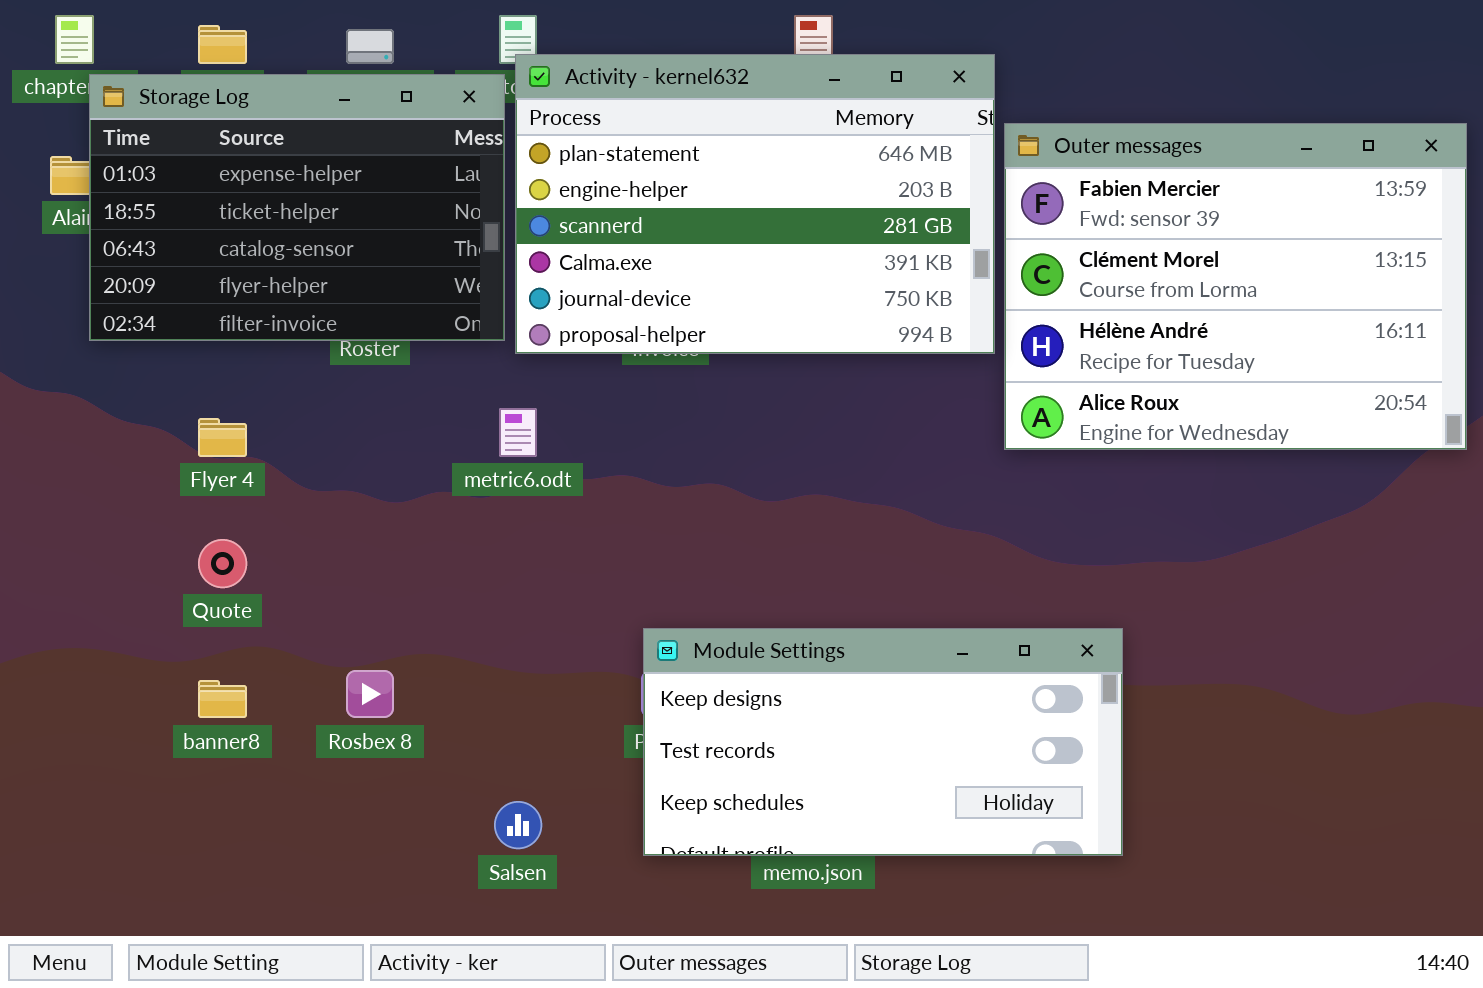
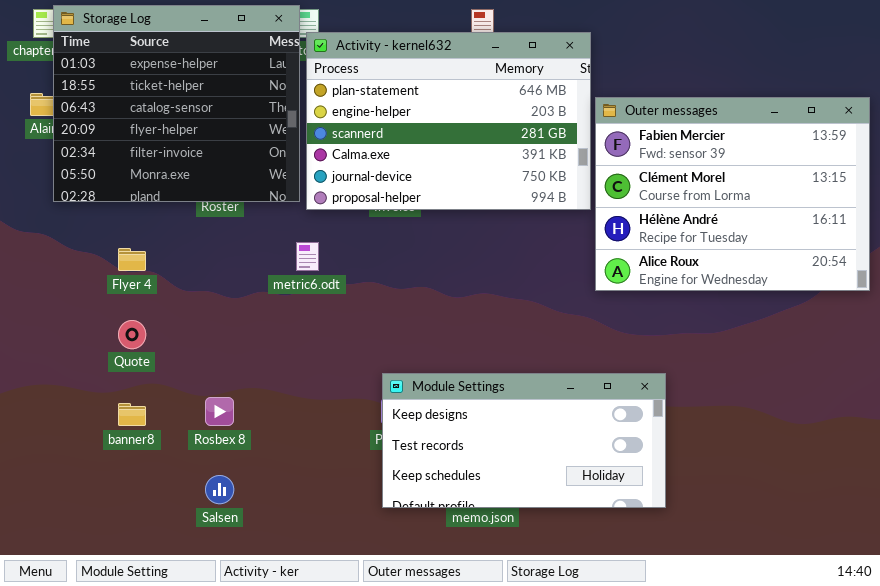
Storage Log: [89,74,505,341] -> [53,5,300,202], resized
Outer messages: [1004,123,1467,450] -> [595,97,870,291], moved
Salsen: [494,801,542,849] -> [205,475,234,504], moved

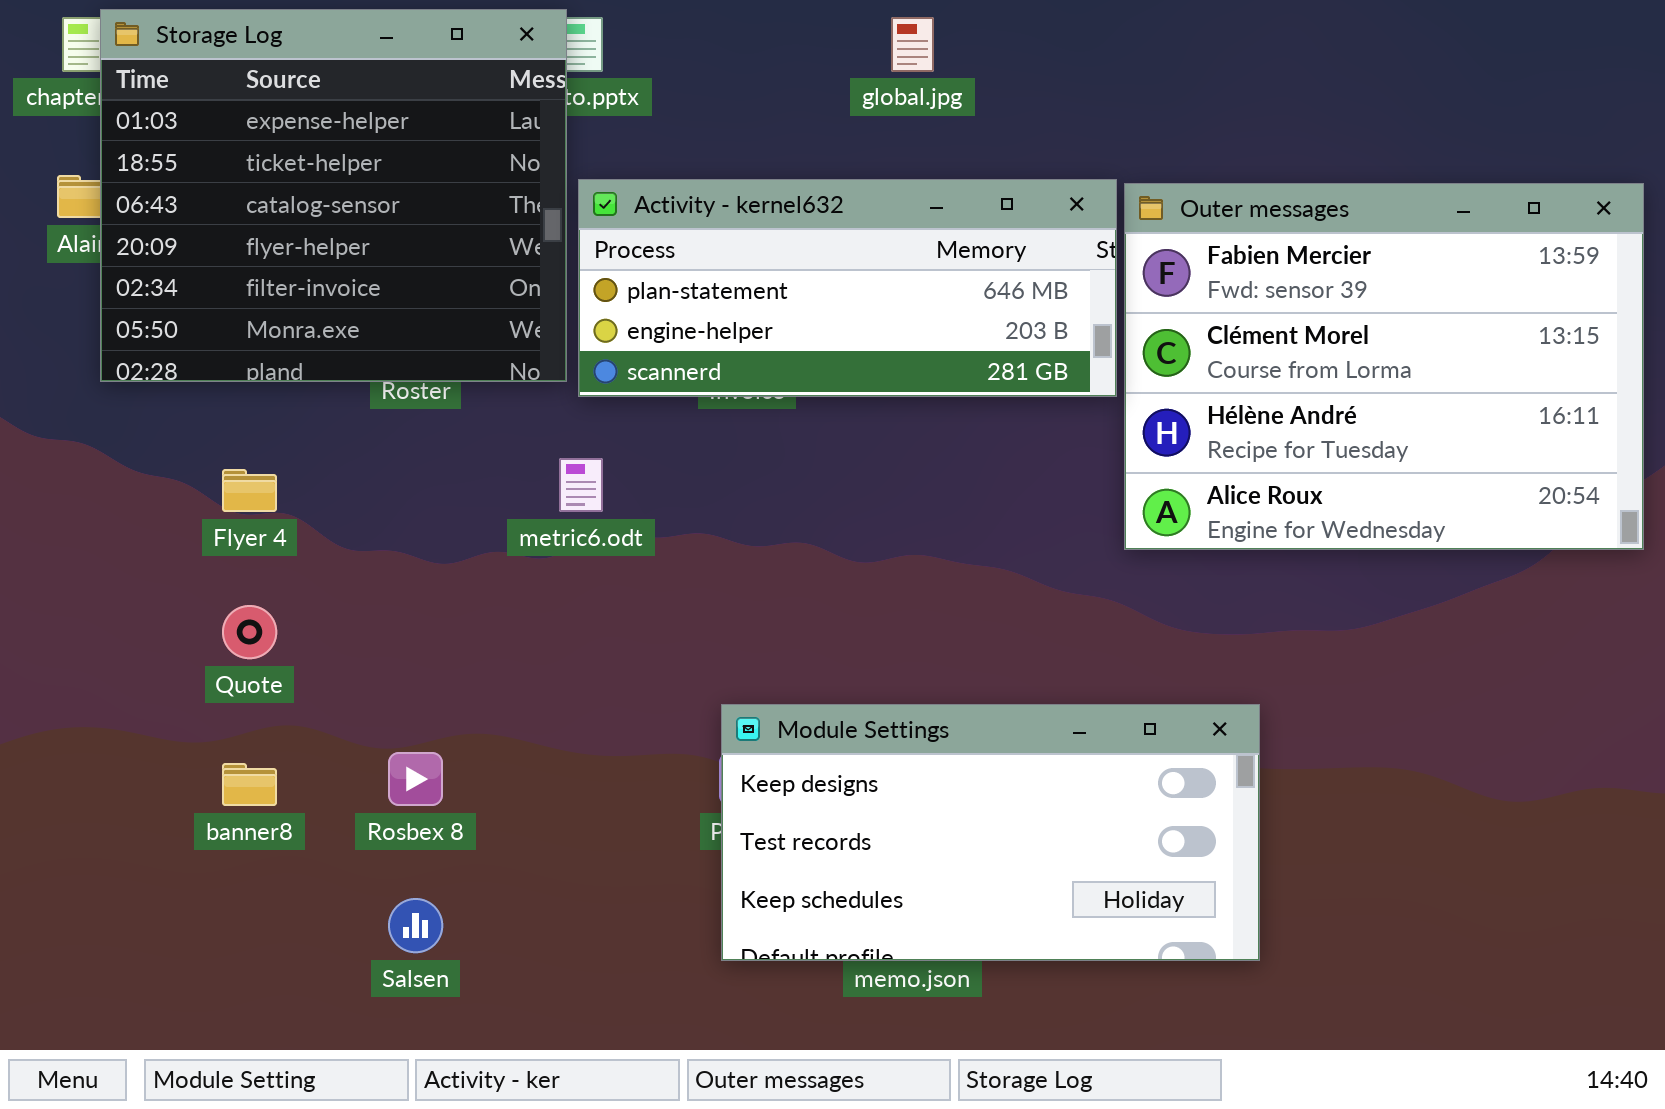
Activity - kernel632: [306,32,591,210] -> [578,179,1117,397], resized

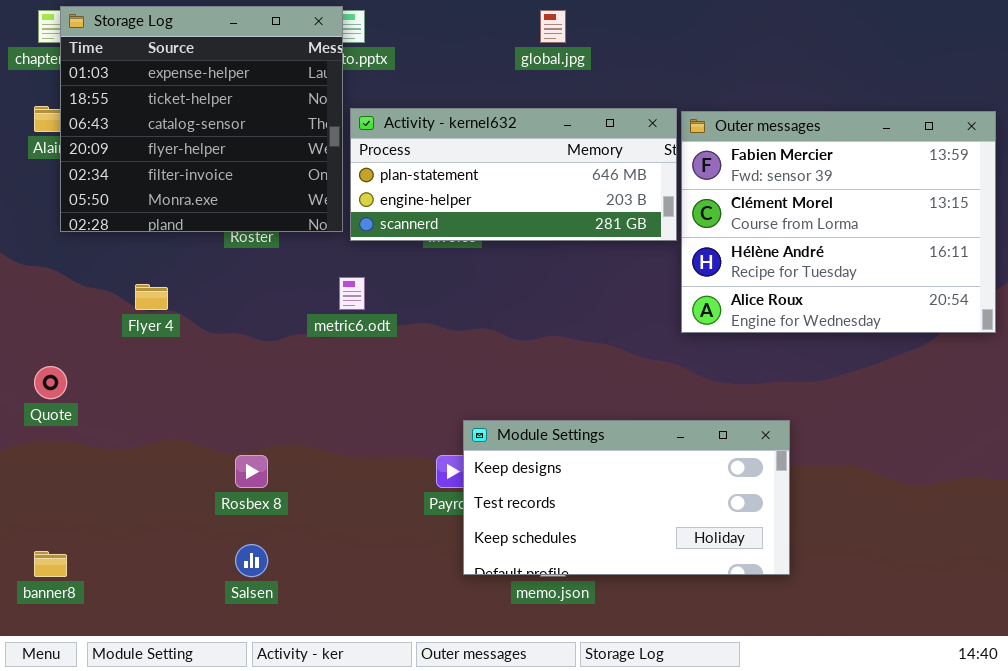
Quote: [222,605,277,659] -> [34,366,67,399], moved
Module Settings: [721,704,1260,961] -> [463,420,790,575], moved
banner8: [222,763,277,806] -> [34,551,67,577], moved

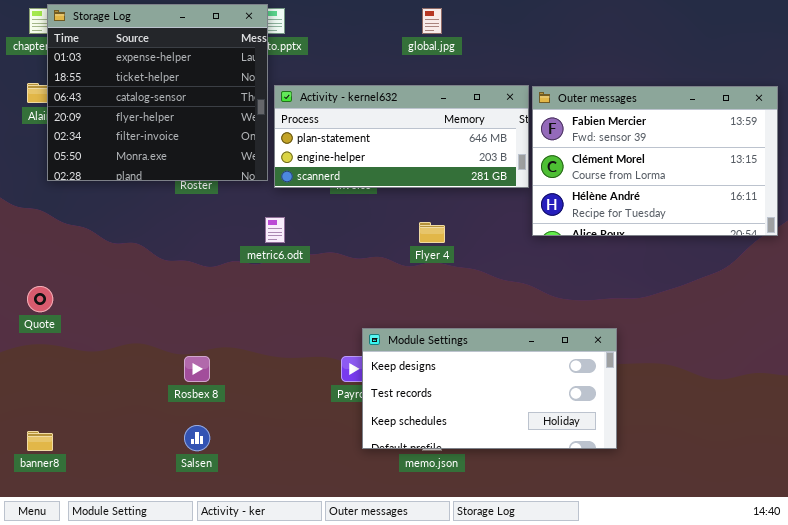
Outer messages: [681,111,996,333] -> [532,86,778,236], resized
Flyer 4: [135,284,168,310] -> [419,222,445,243], moved

